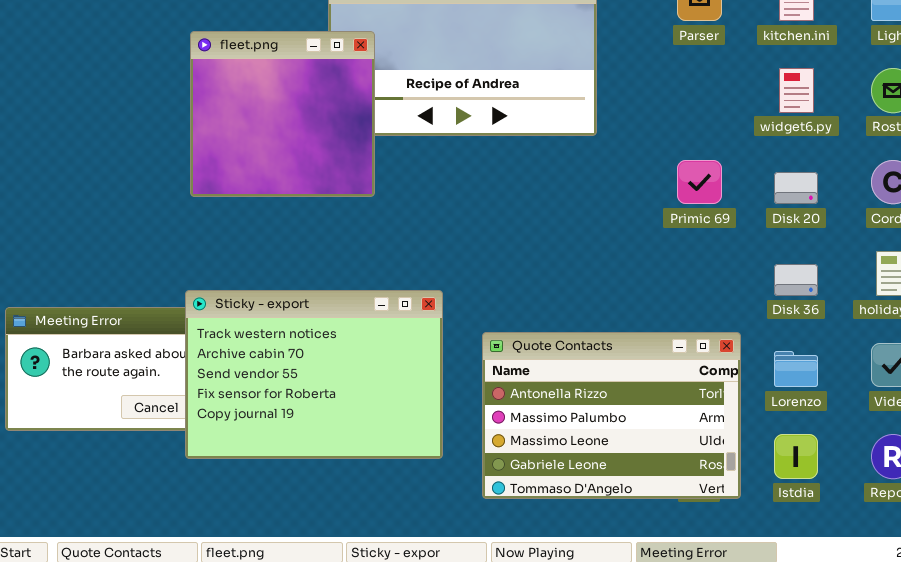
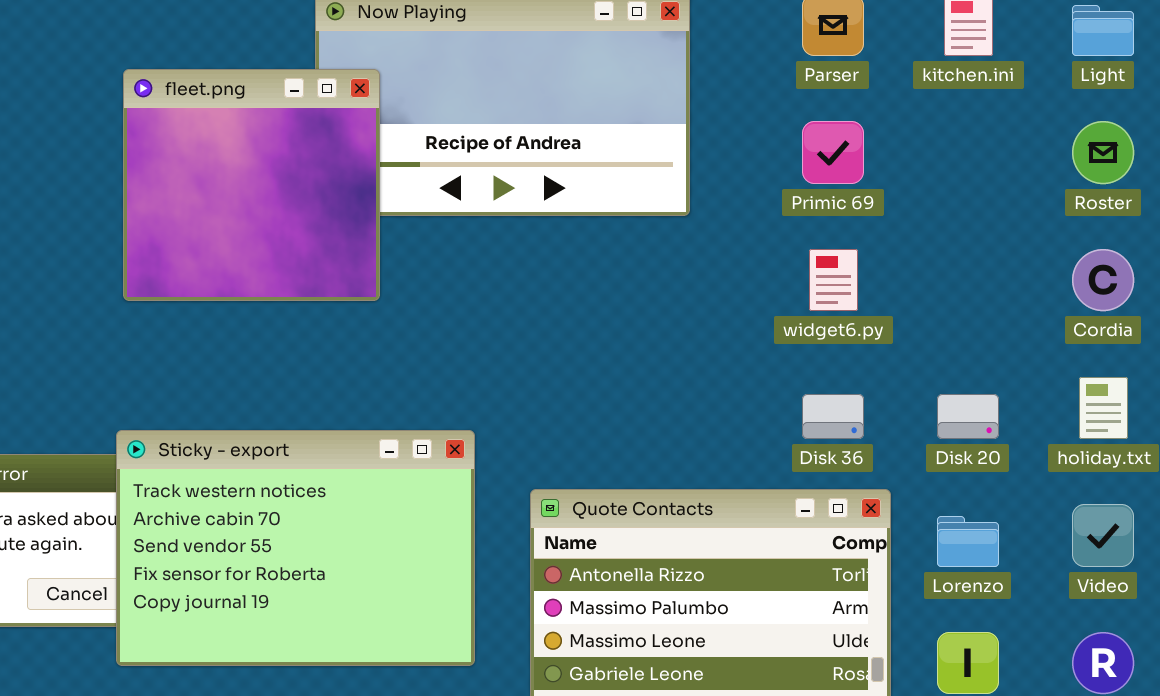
widget6.py: [779,68,814,113] -> [809,249,858,311], moved
Primic 69: [677,160,722,204] -> [802,121,864,184], moved
Disk 20: [774,172,818,204] -> [937,394,999,439], moved
Disk 36: [774,264,818,296] -> [802,394,864,439], moved

